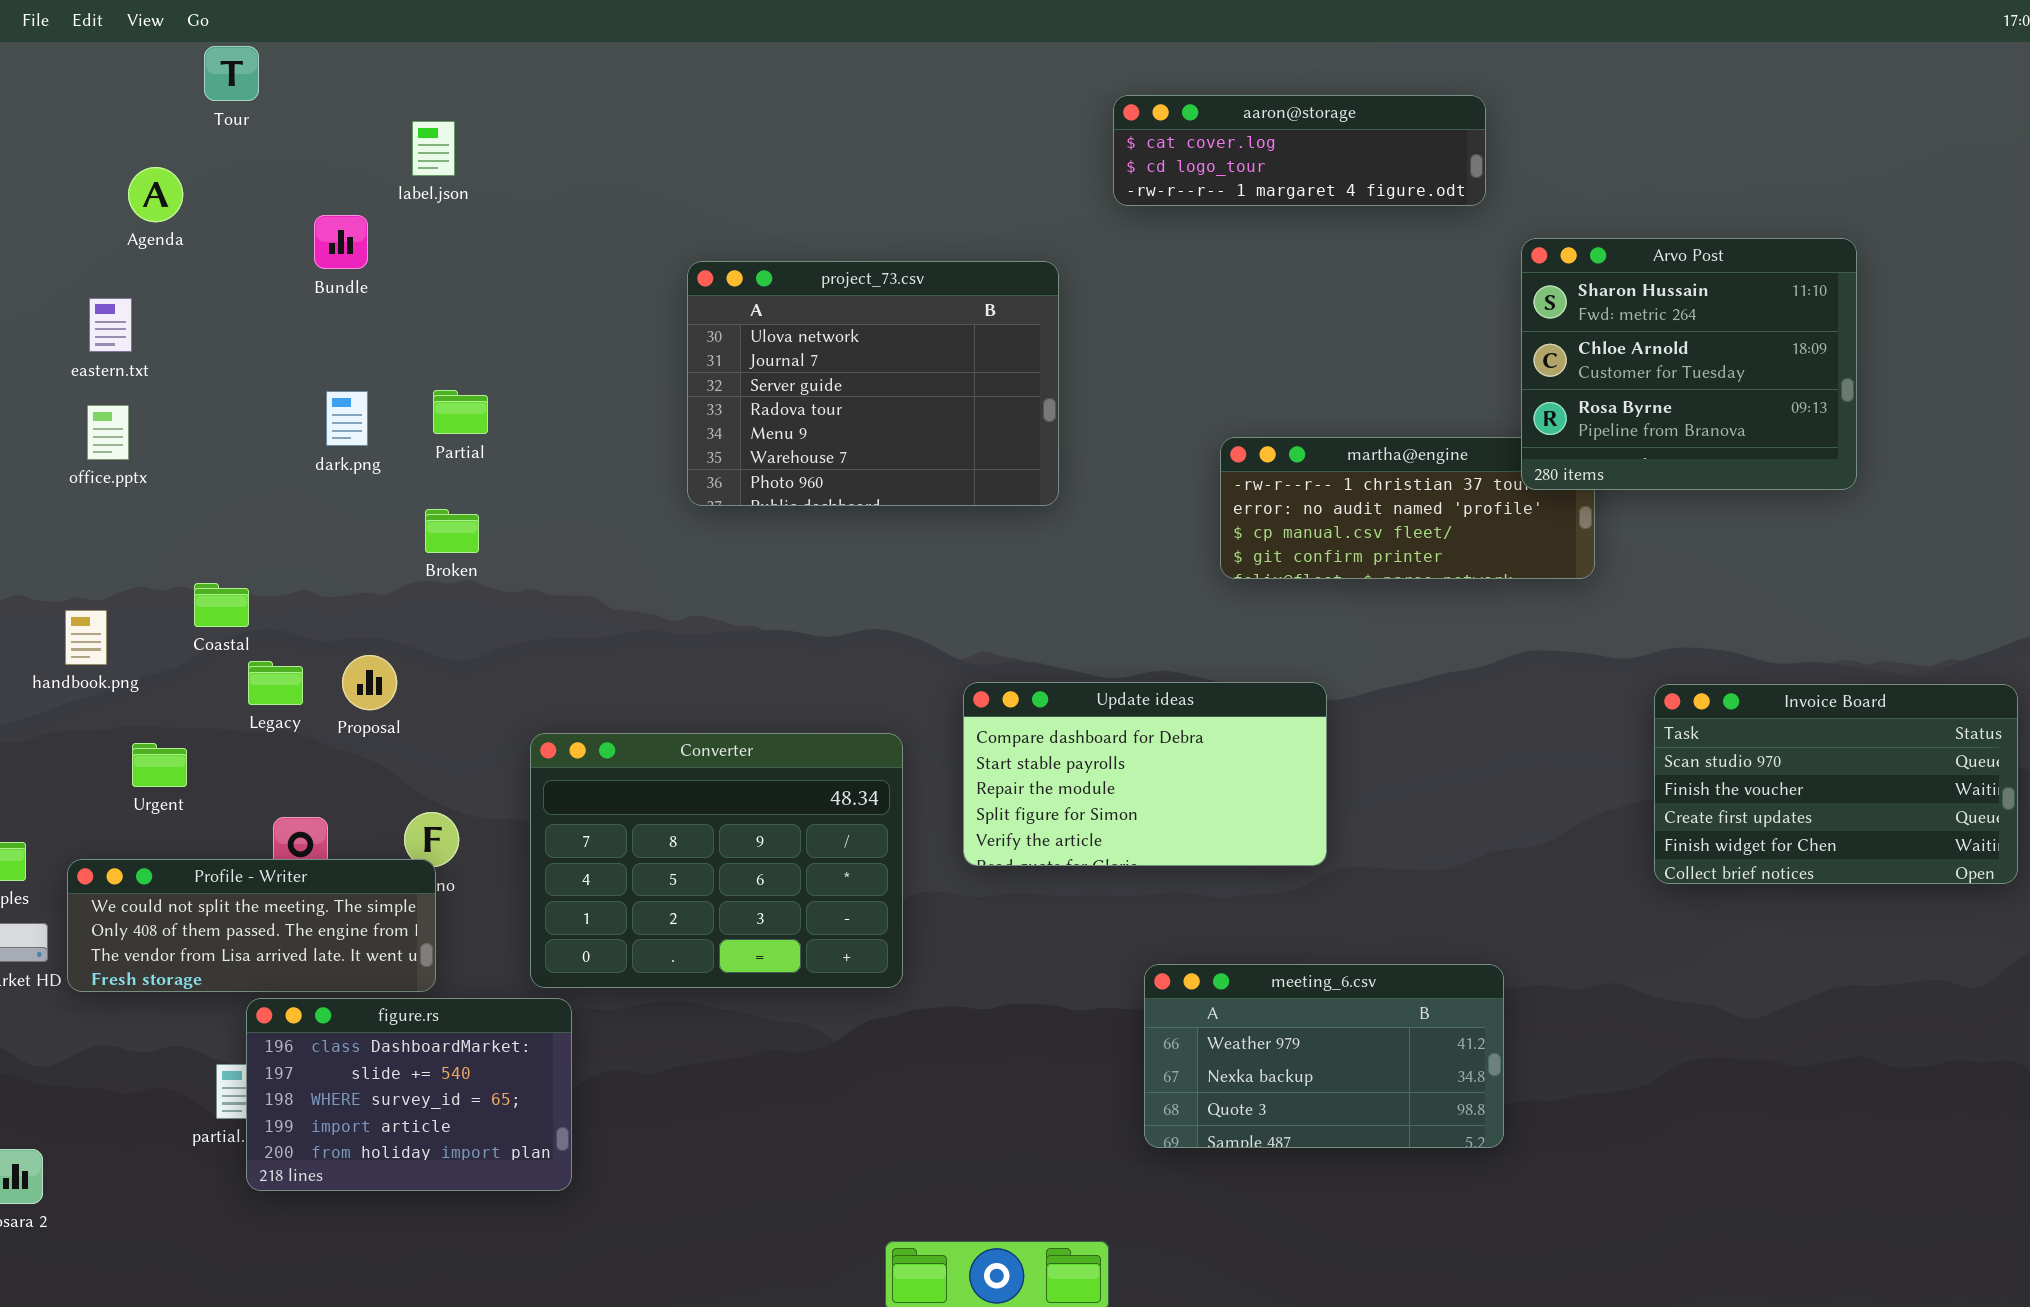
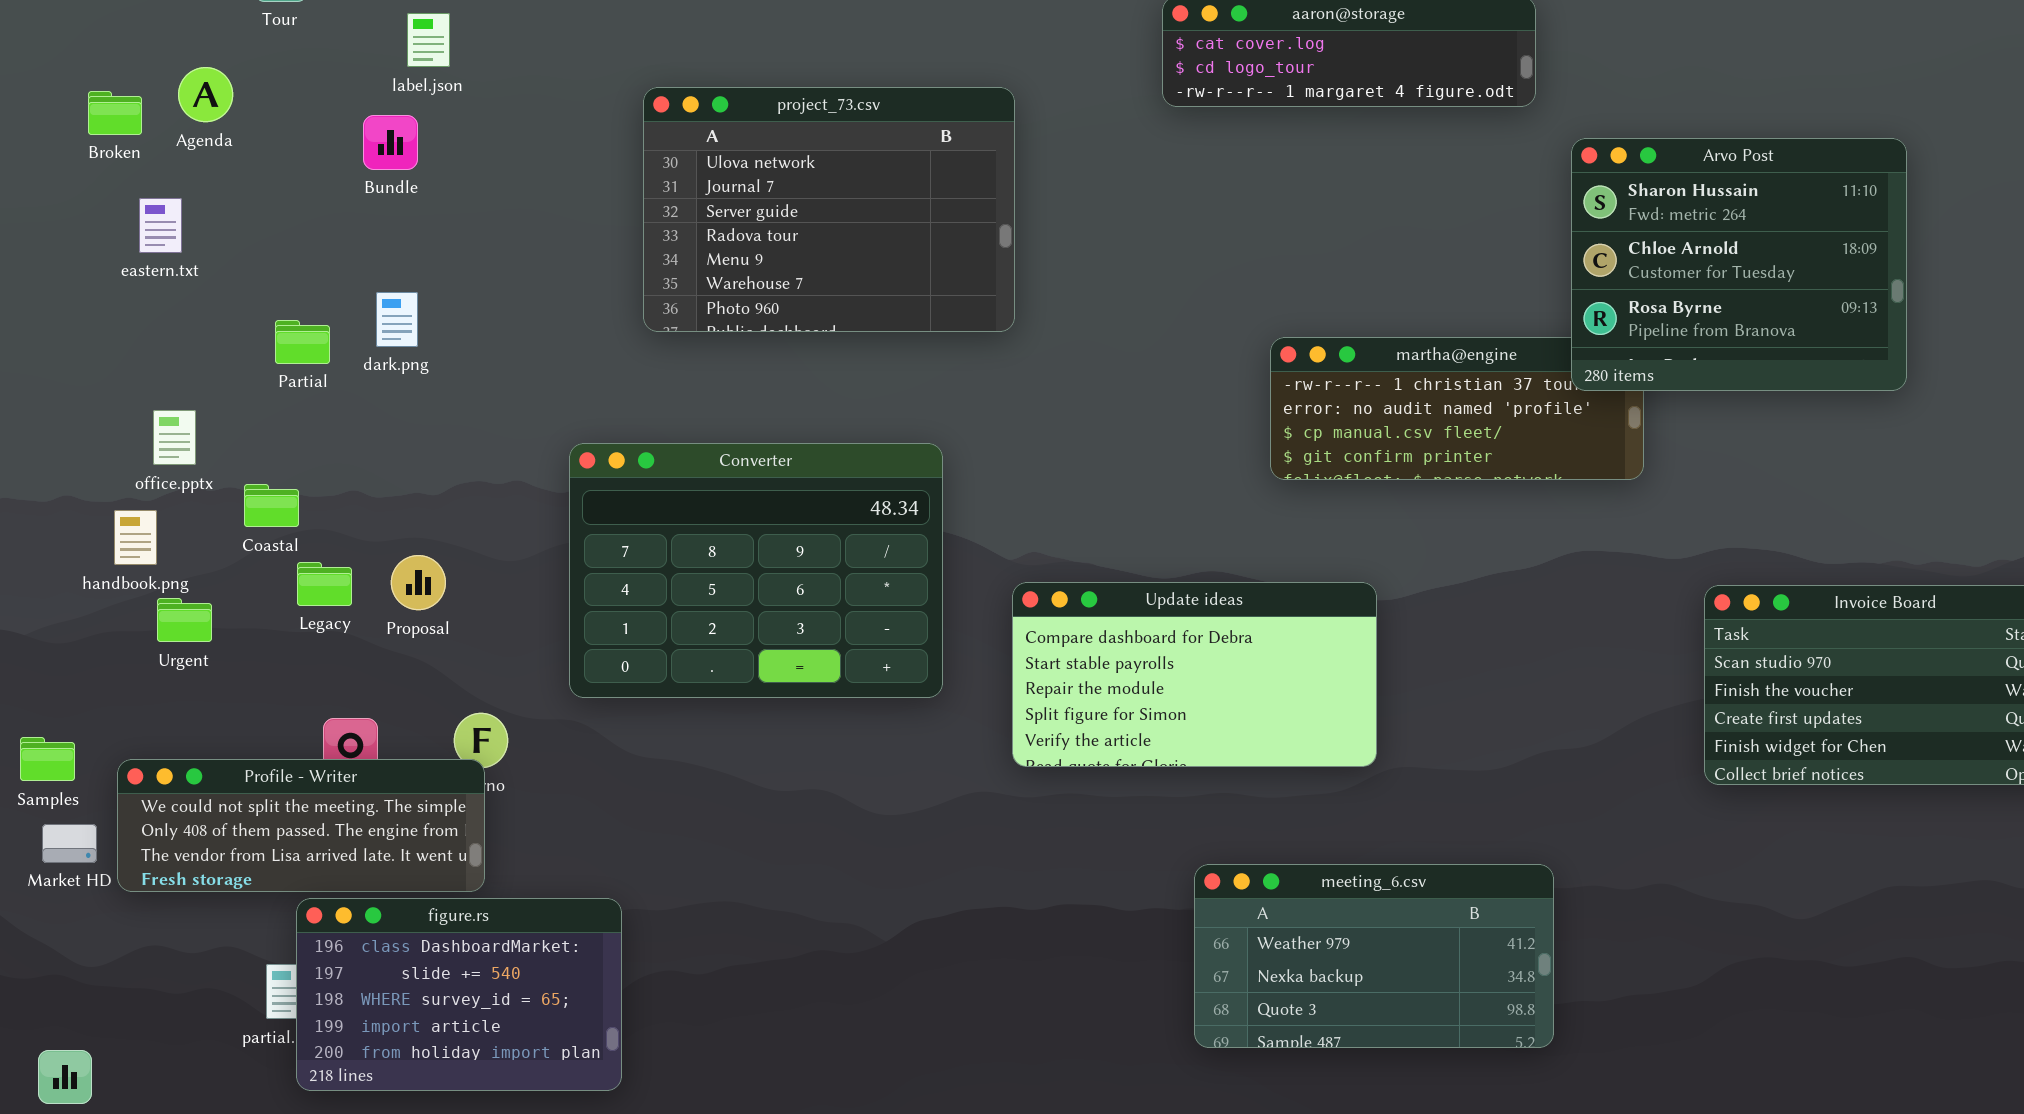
label.json: [412,121,455,176] -> [407,13,450,67], moved
project_73.csv: [687,261,1059,506] -> [643,87,1015,332], moved
Partial: [433,390,488,434] -> [275,320,330,364], moved
office.pptx: [87,405,129,460] -> [153,410,196,465], moved
Broken: [425,509,479,553] -> [88,91,142,135], moved
Converter: [530,733,903,988] -> [569,443,943,698], moved
Urgent: [132,743,187,787] -> [157,598,212,642], moved

